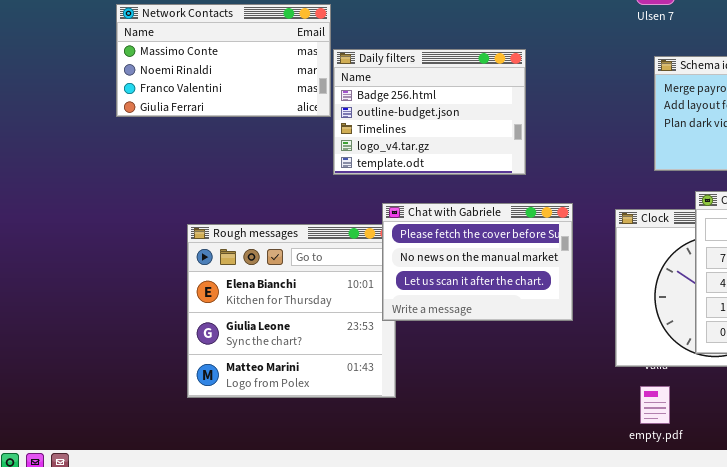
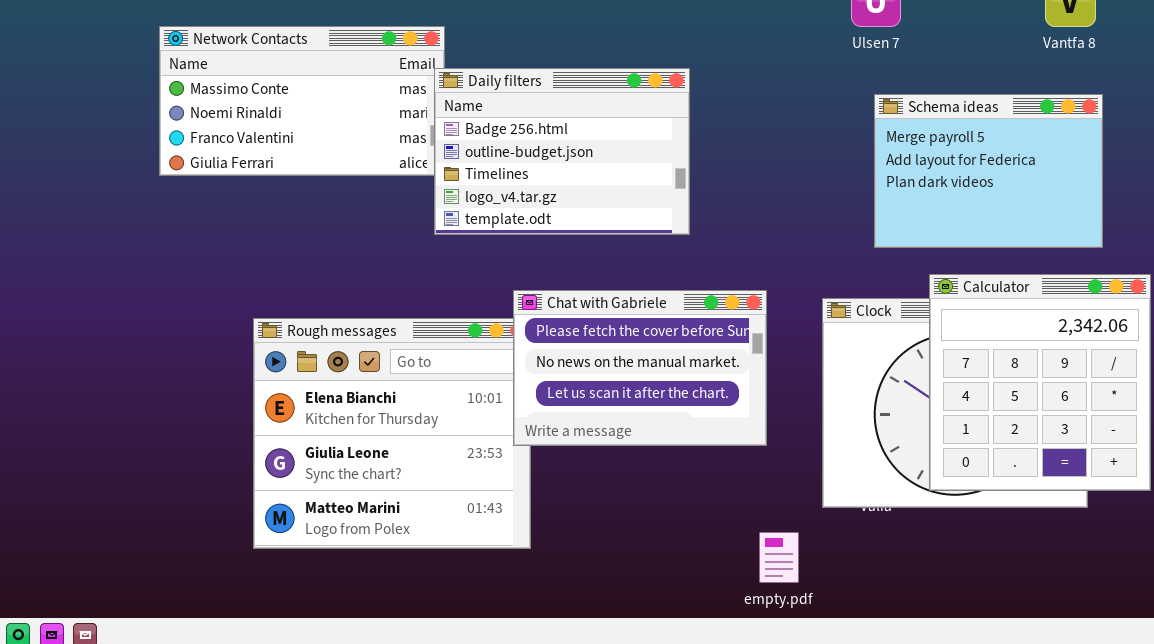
Daily filters: [333,49,526,175] -> [434,68,690,235], moved
empty.pdf: [640,386,670,424] -> [759,532,799,583], moved

